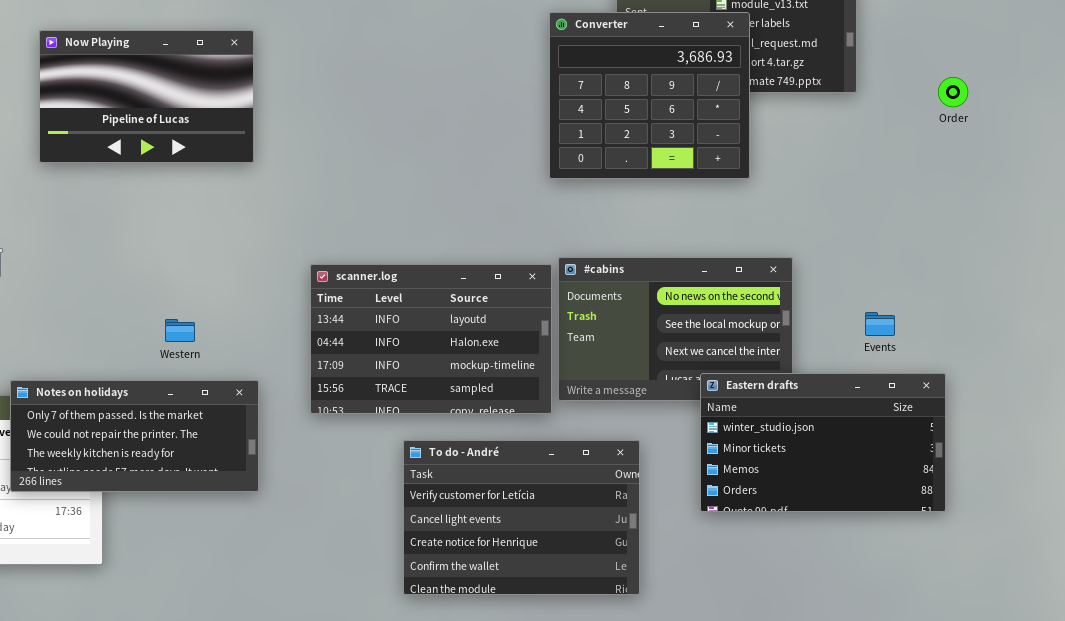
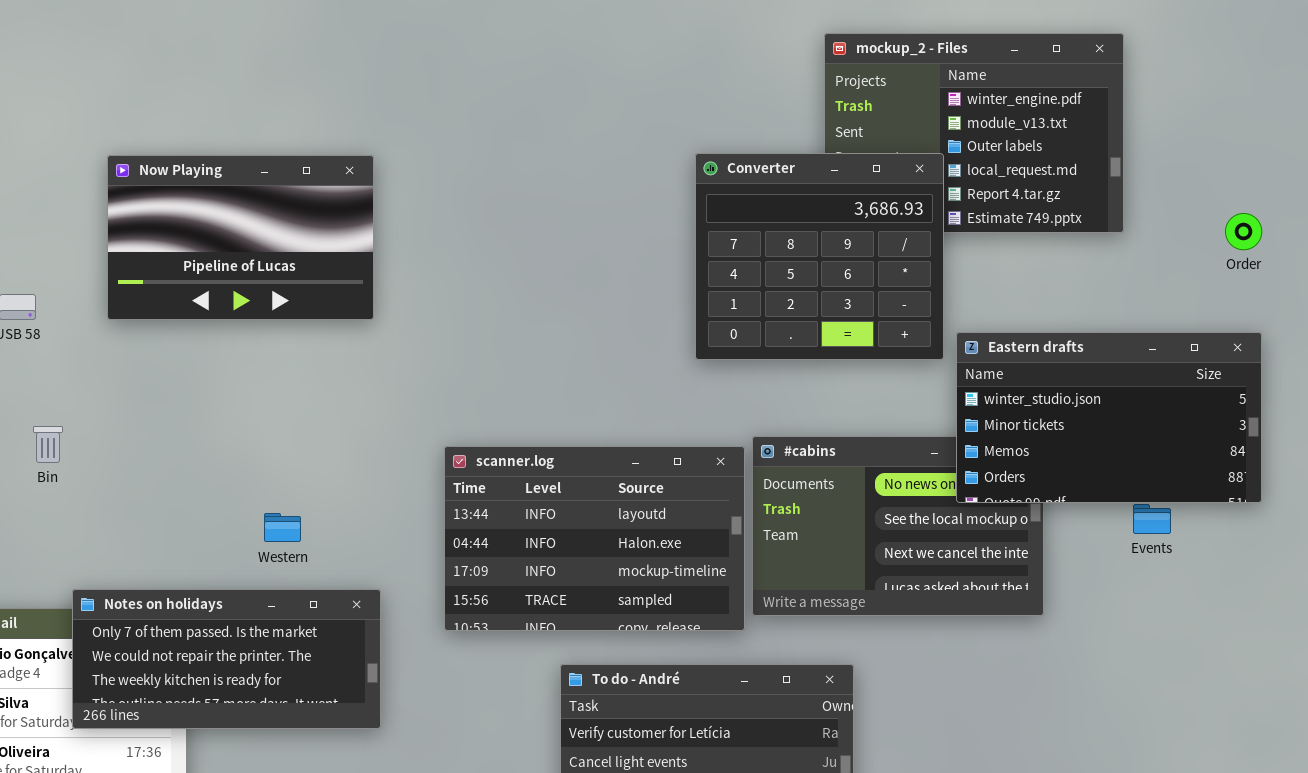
Converter: [549,12,750,179] -> [695,153,944,360], moved
Eastern drafts: [700,373,946,512] -> [956,332,1262,503], moved

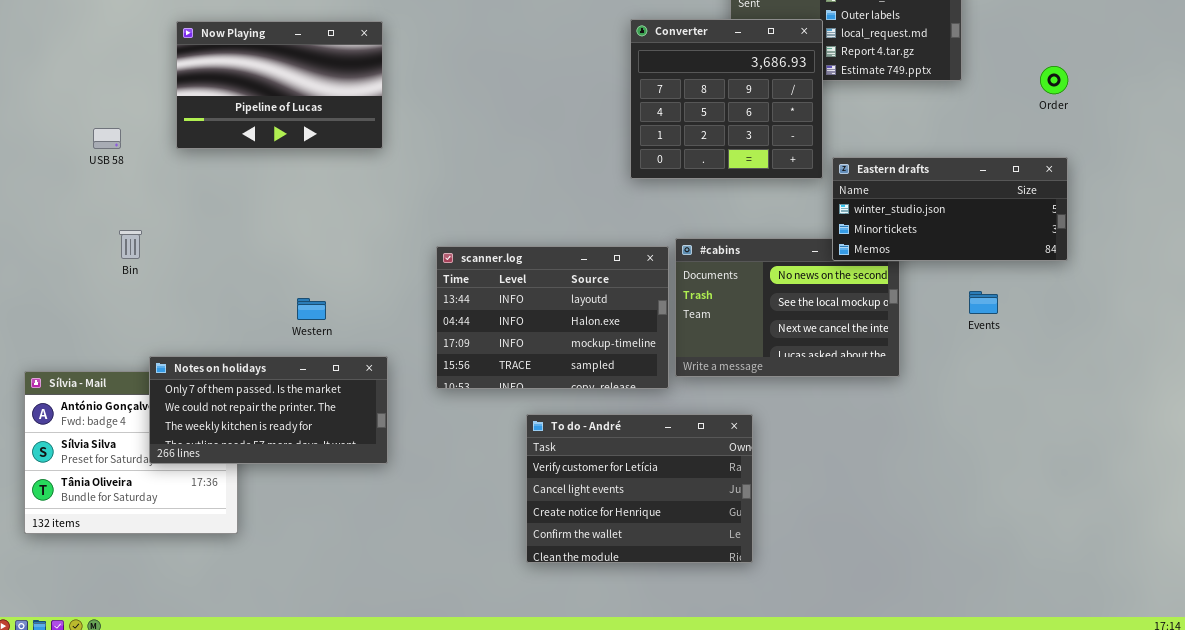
Eastern drafts: [956,332,1262,503] -> [832,157,1068,261], resized

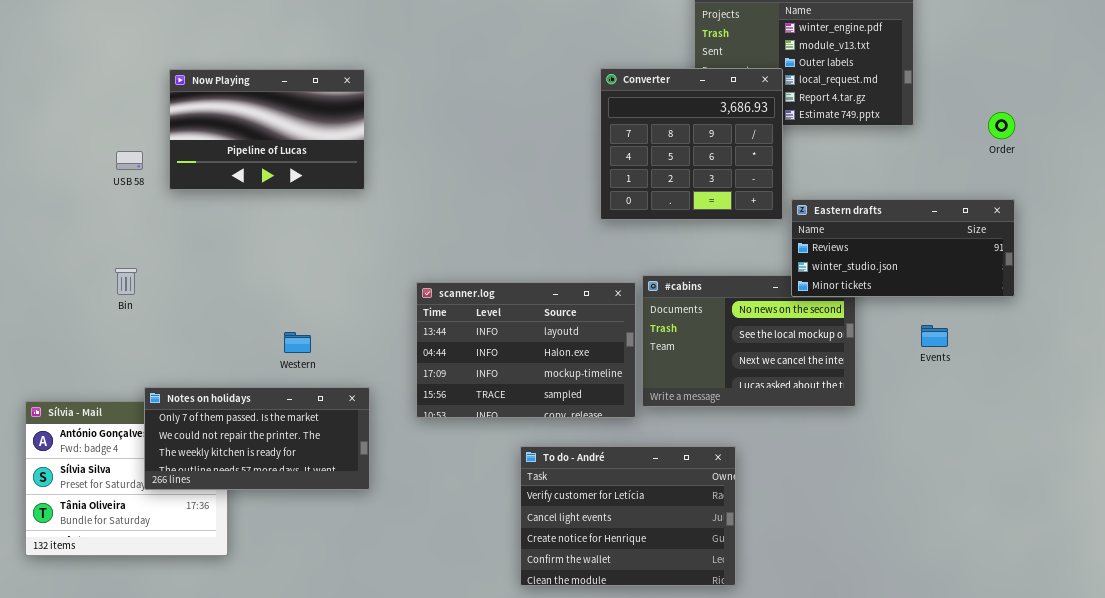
USB 58: [93,128,121,149] -> [116,151,143,170], moved
Eastern drafts: [832,157,1068,261] -> [791,199,1015,297], scrolled up 1 row
To do - André: [526,414,753,563] -> [520,446,736,586], moved

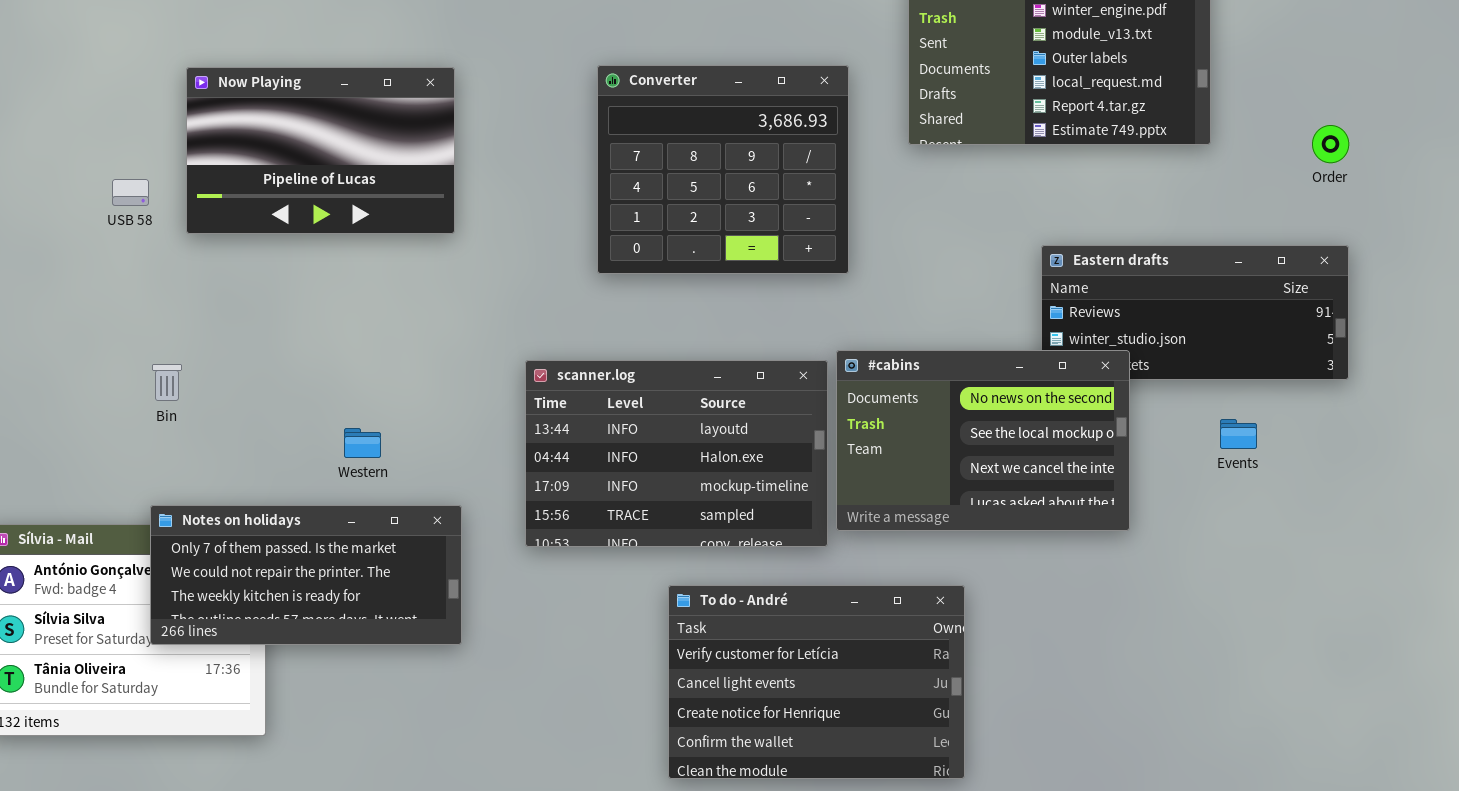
Converter: [600,68,783,220] -> [597,65,849,274], moved
Bin: [115,268,137,295] -> [152,364,182,401], moved
#cabins: [642,275,856,407] -> [836,350,1130,531], raised

